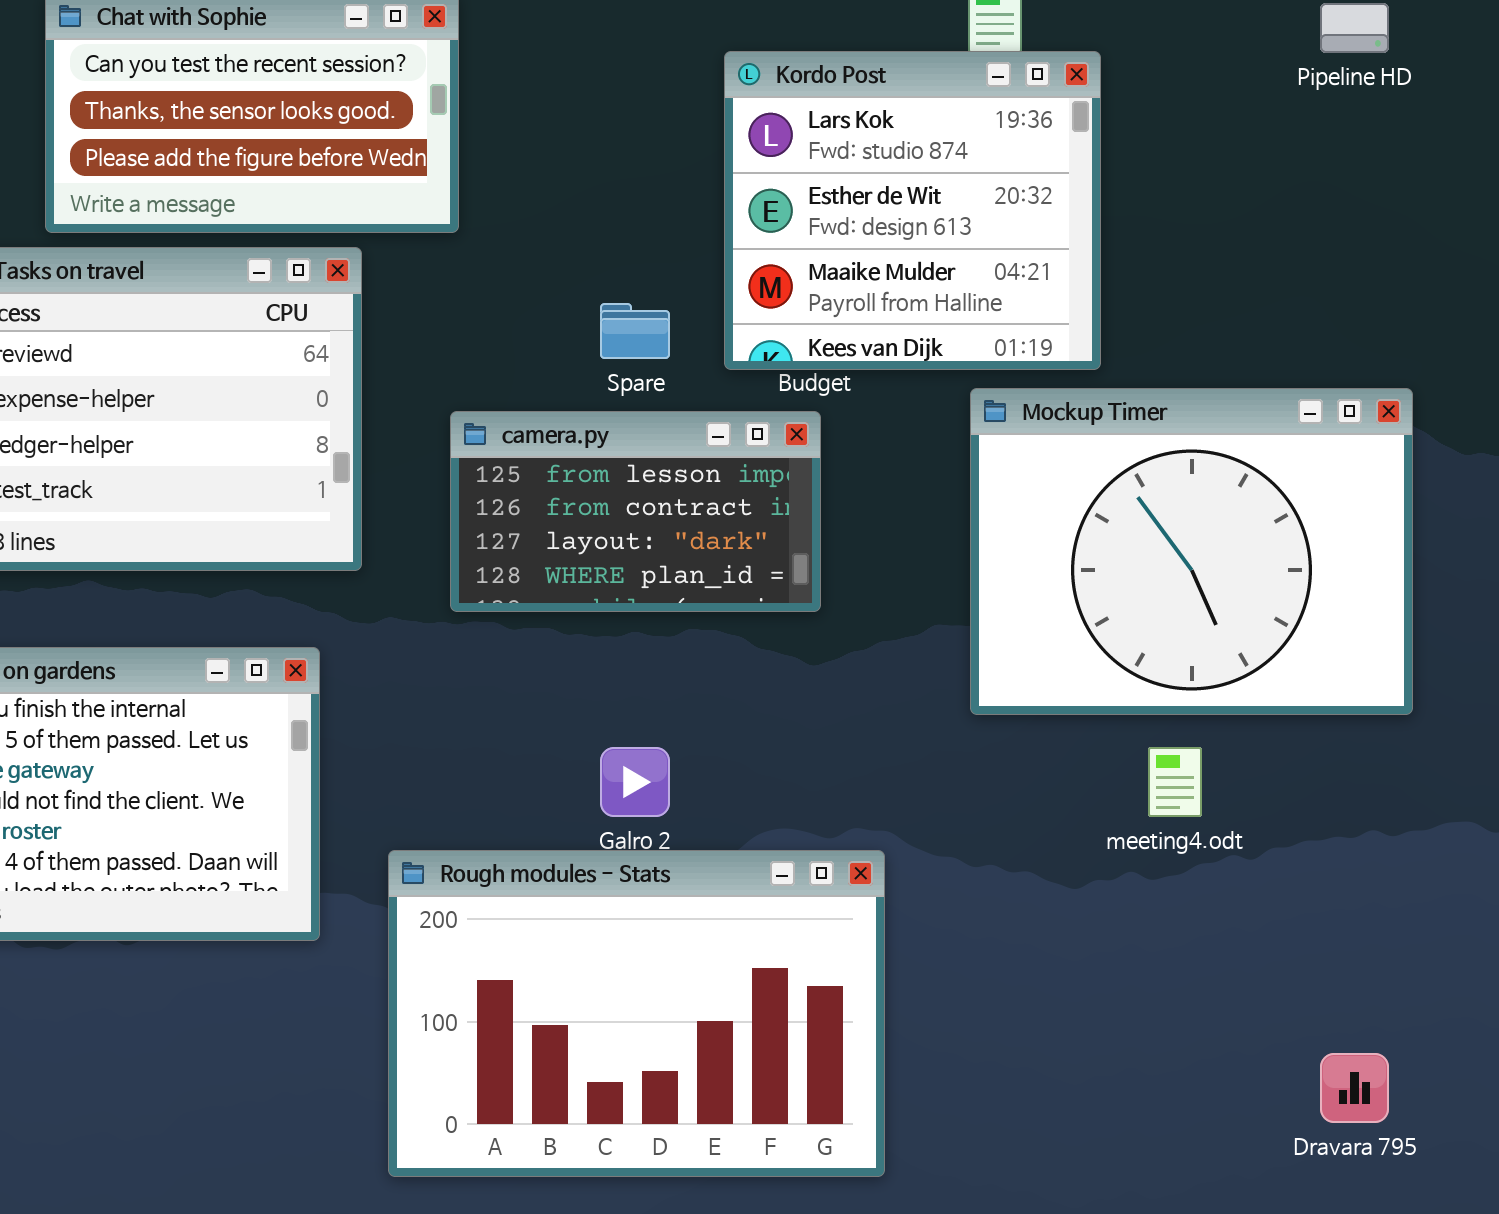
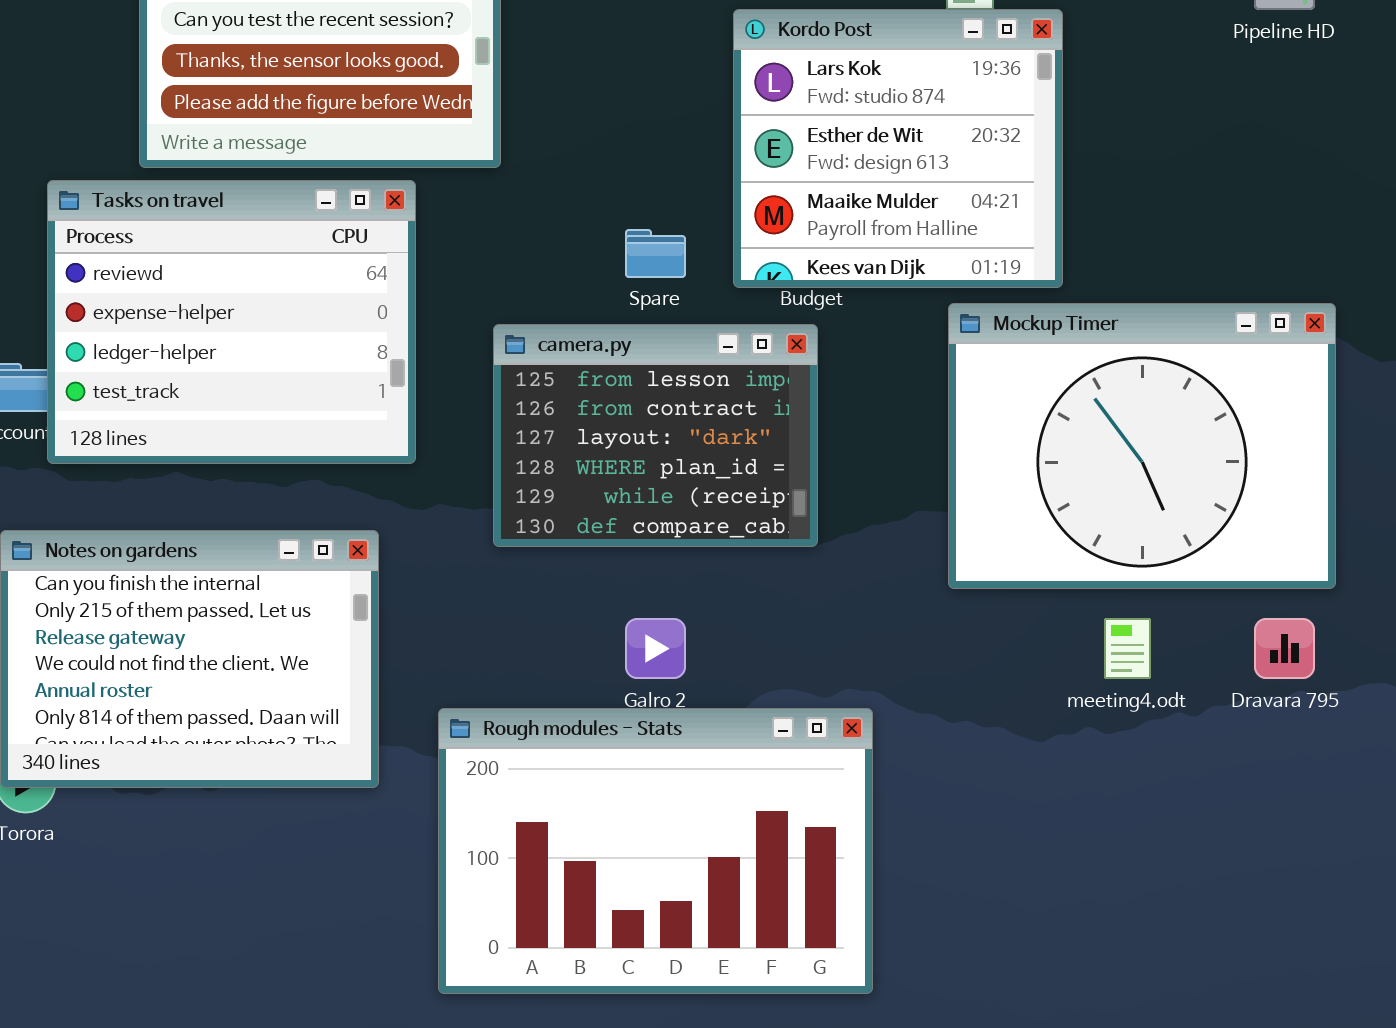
camera.py: [450,411,821,612] -> [493,324,818,547], resized
Dravara 795: [1320,1053,1389,1123] -> [1254,618,1315,679], moved

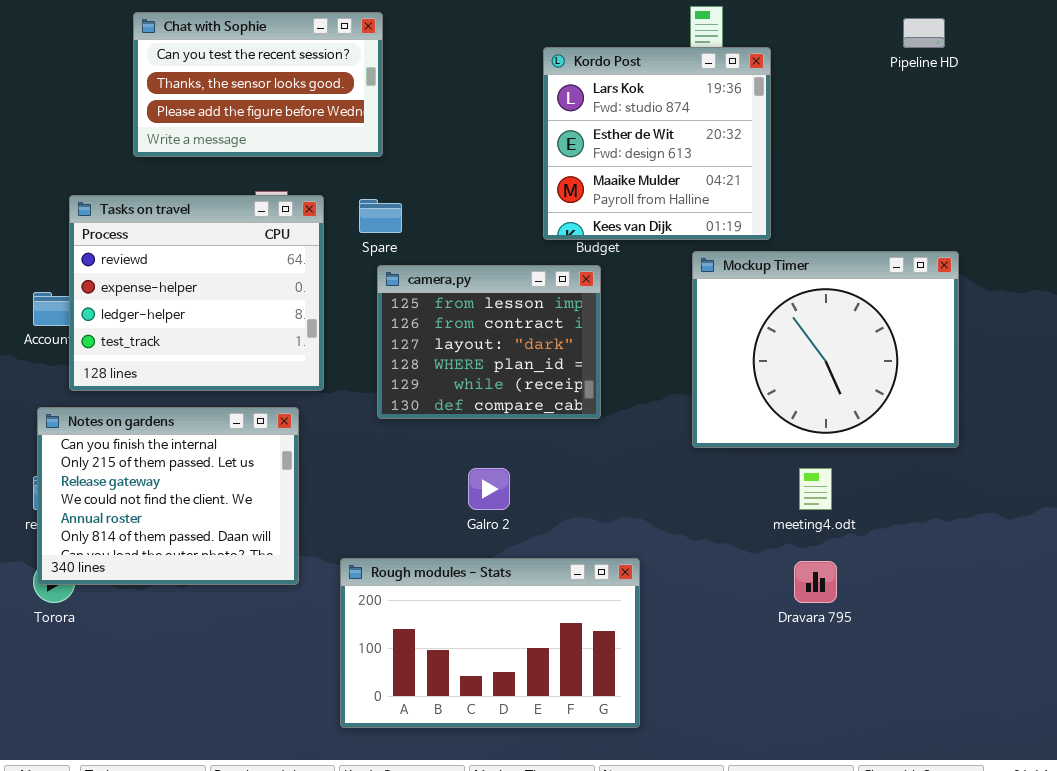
Tasks on travel: [47,180,416,464] -> [69,195,324,391], moved
Spare: [625,229,686,278] -> [359,199,402,233], moved
Dravara 795: [1254,618,1315,679] -> [794,561,837,603], moved
Rough modules - Stats: [438,708,873,994] -> [340,558,640,728], resized

